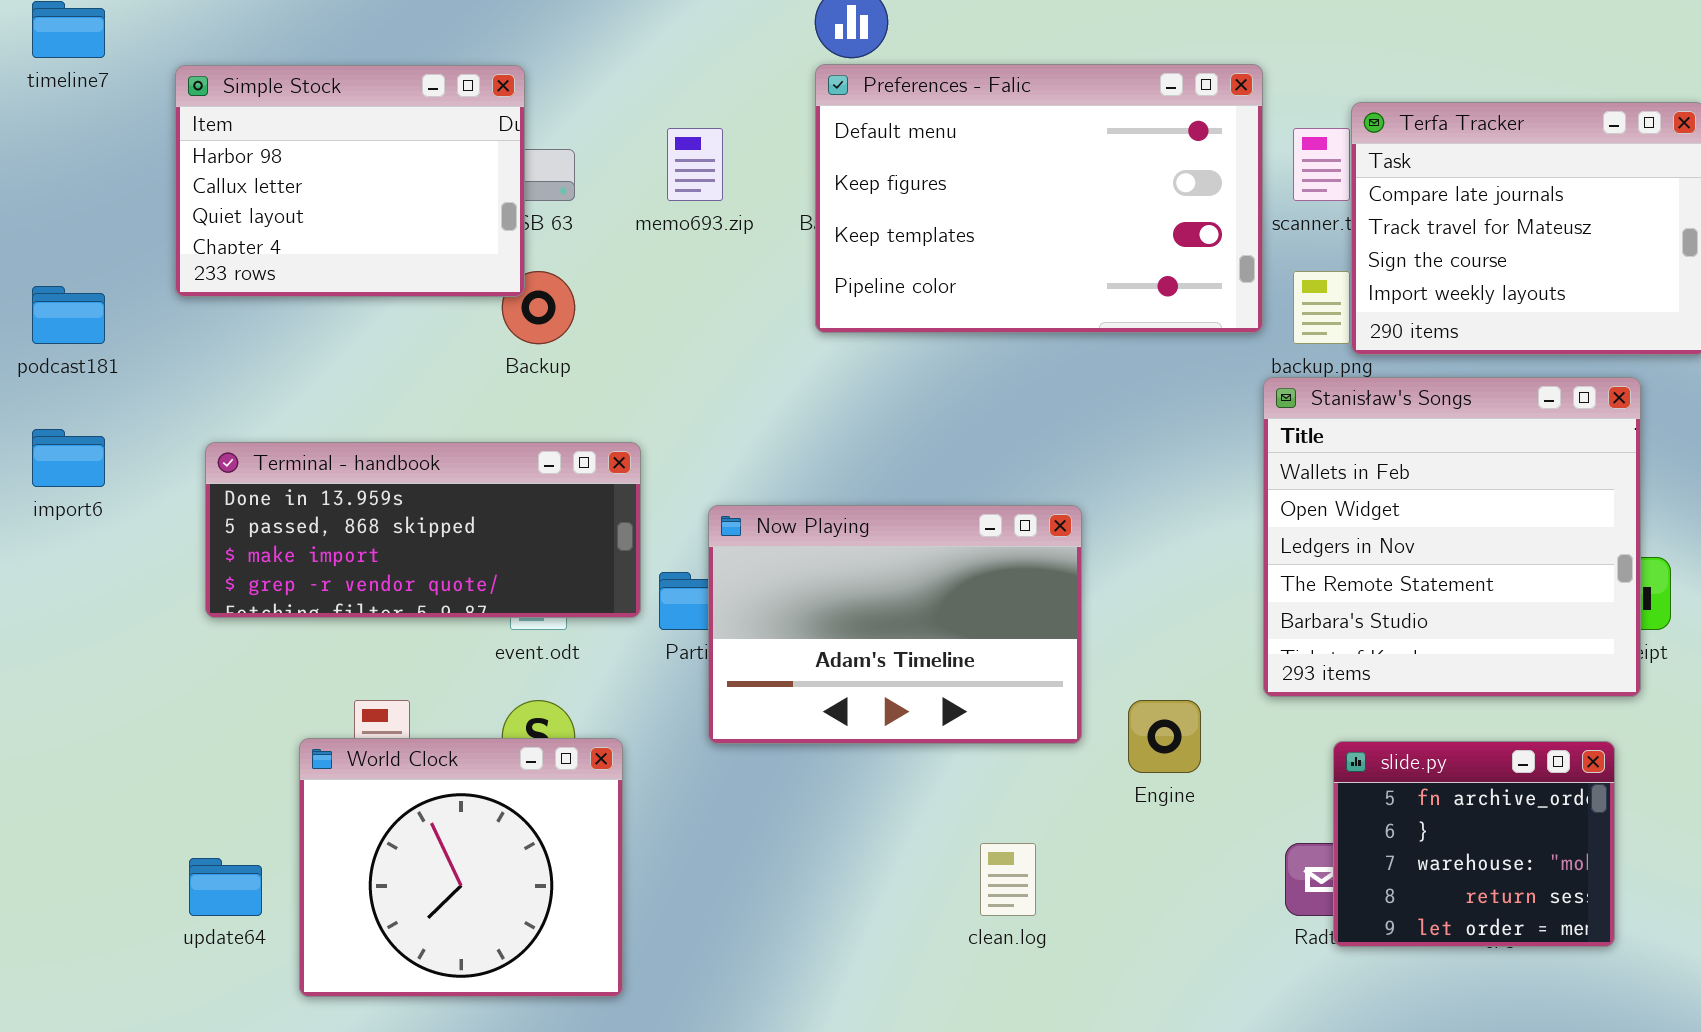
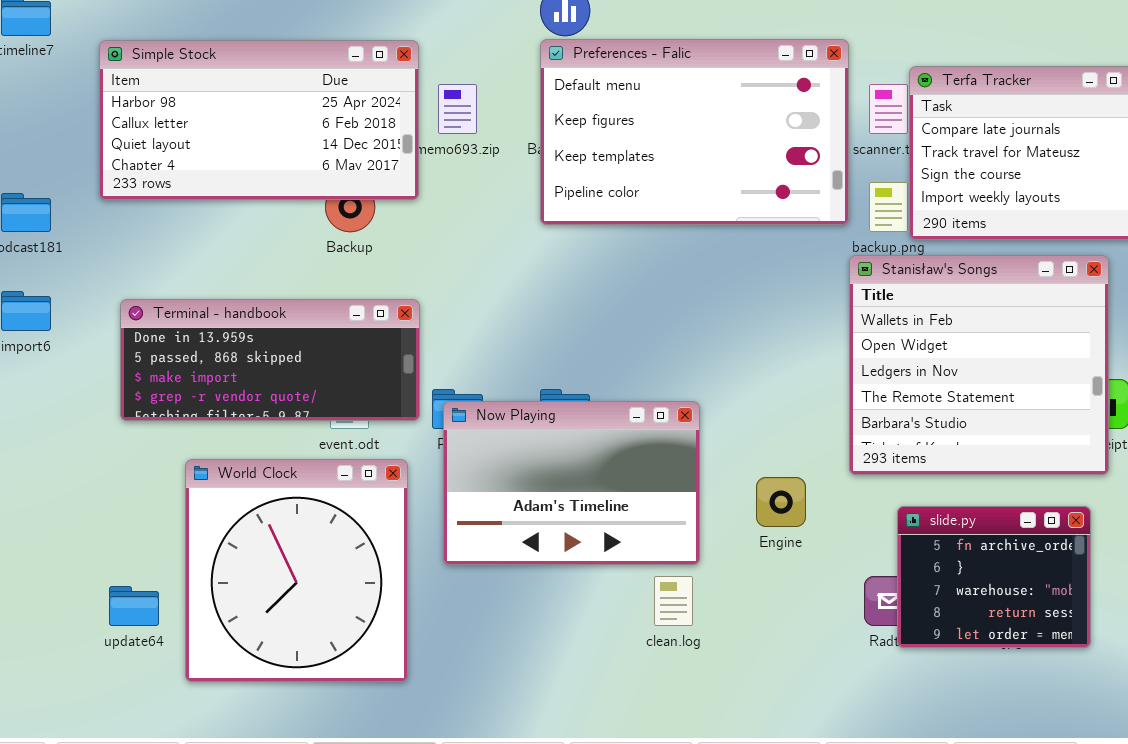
Simple Stock: [175,65,525,297] -> [99,40,419,200], resized
Now Playing: [708,505,1082,744] -> [443,401,700,565], moved
World Clock: [299,738,623,997] -> [185,459,408,682], resized

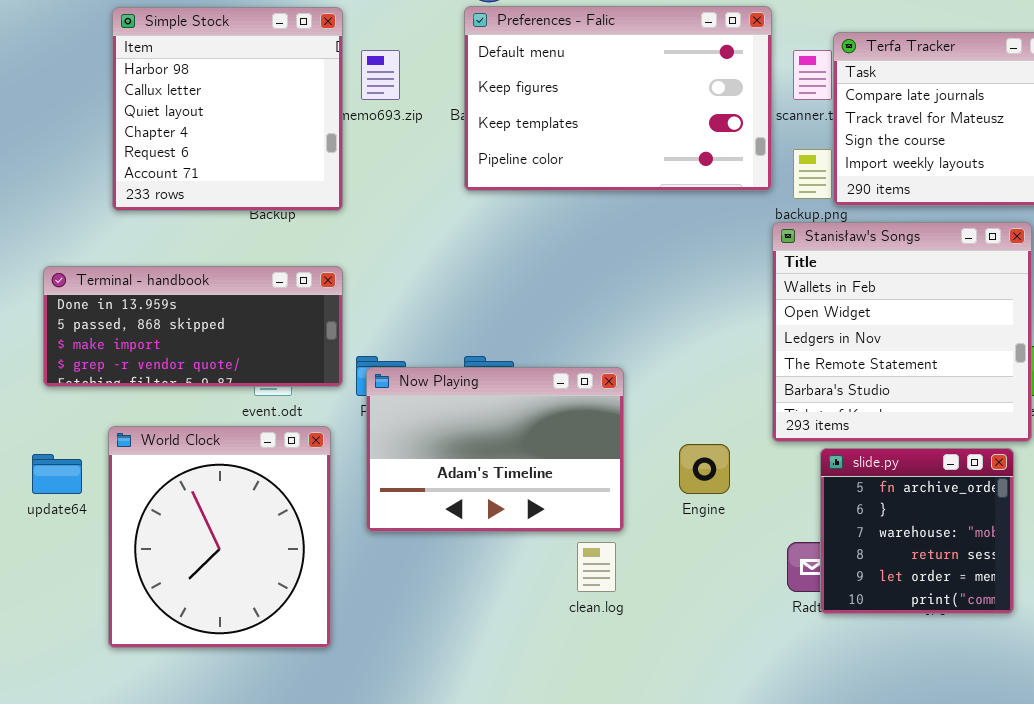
Simple Stock: [99,40,419,200] -> [112,7,343,211], resized
slide.py: [897,506,1091,648] -> [820,448,1014,614], resized
update64: [109,586,159,626] -> [32,454,82,494], moved

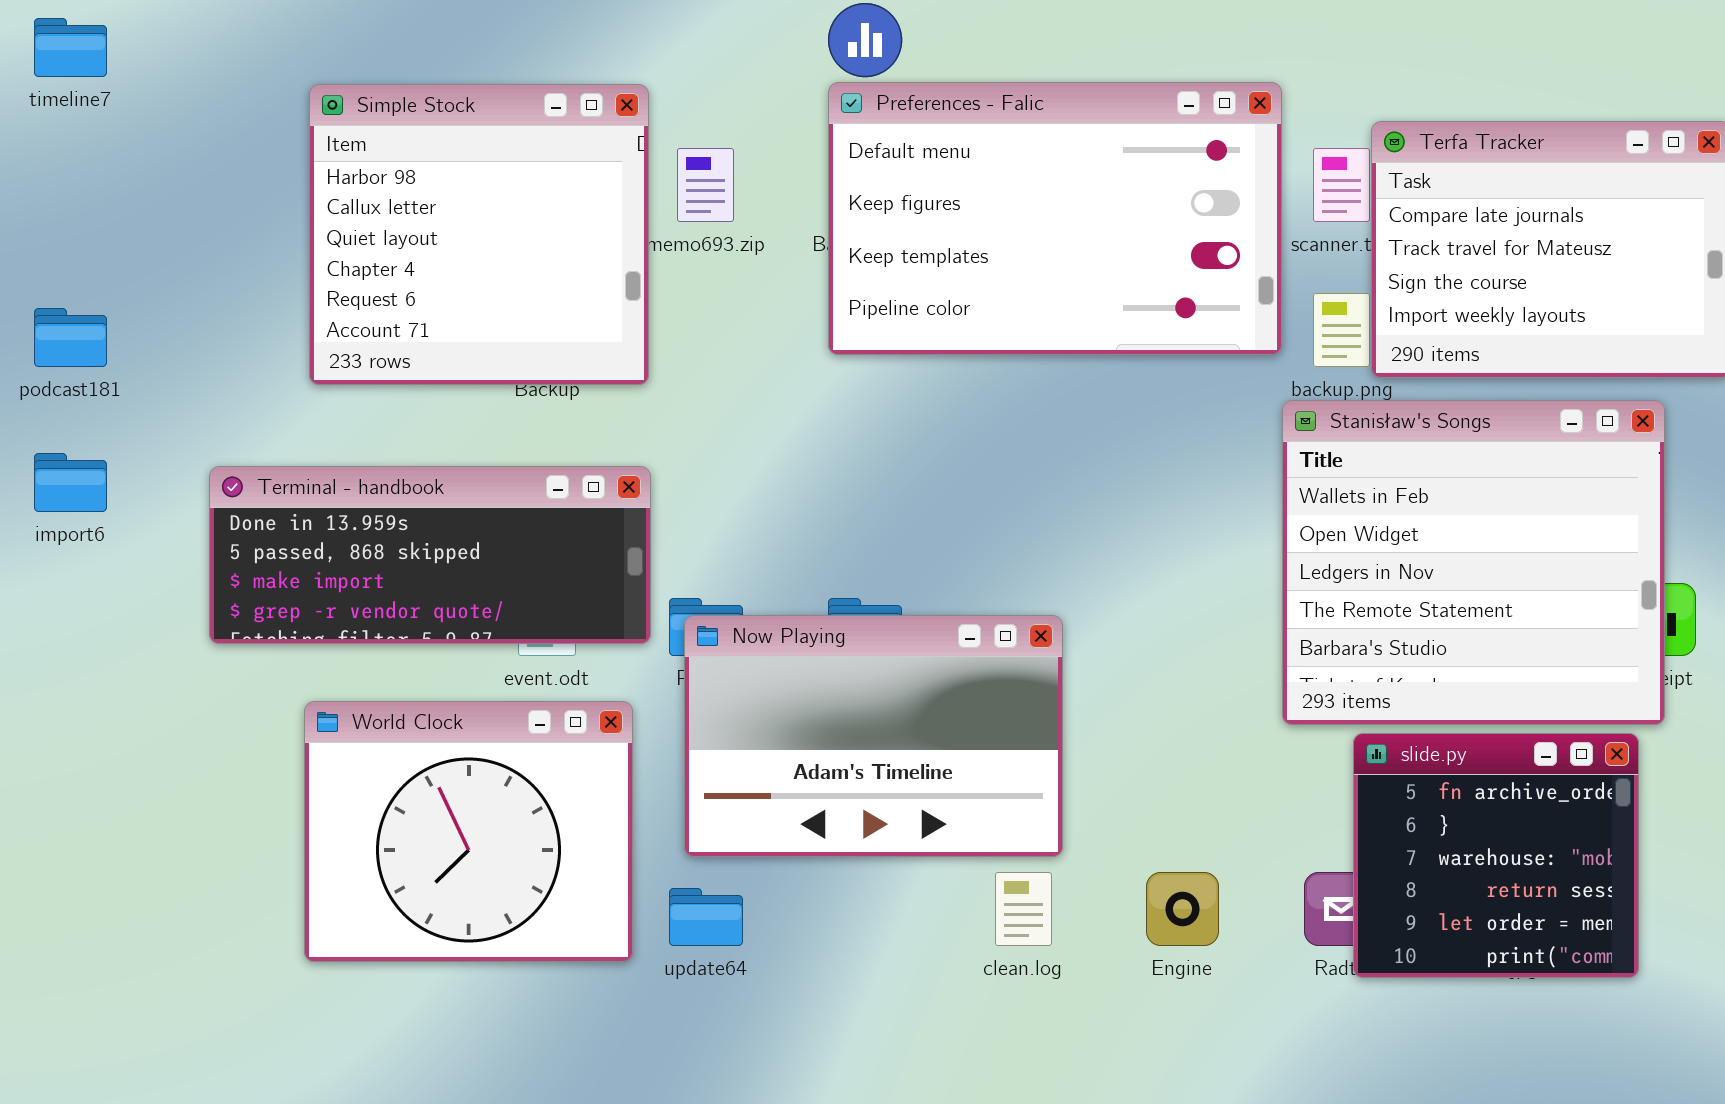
World Clock: [108,426,331,648] -> [304,701,633,962], resized
Engine: [679,444,730,494] -> [1146,872,1219,946], moved
update64: [32,454,82,494] -> [669,888,743,946], moved

